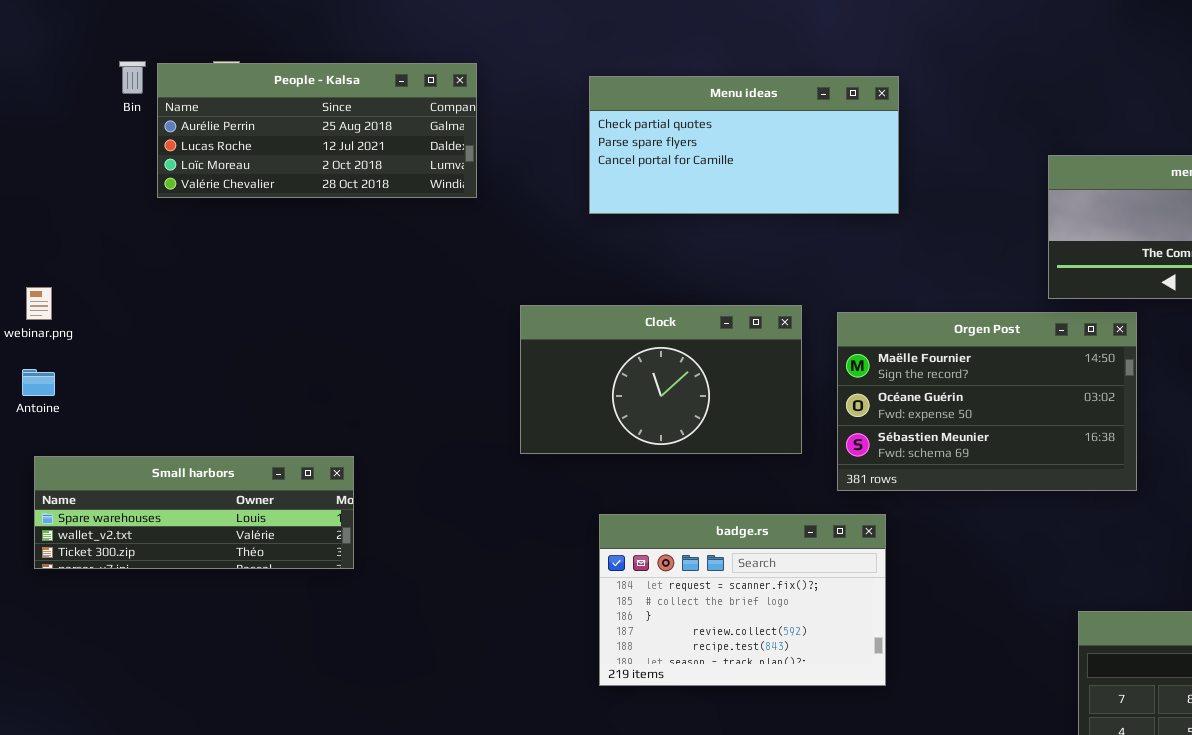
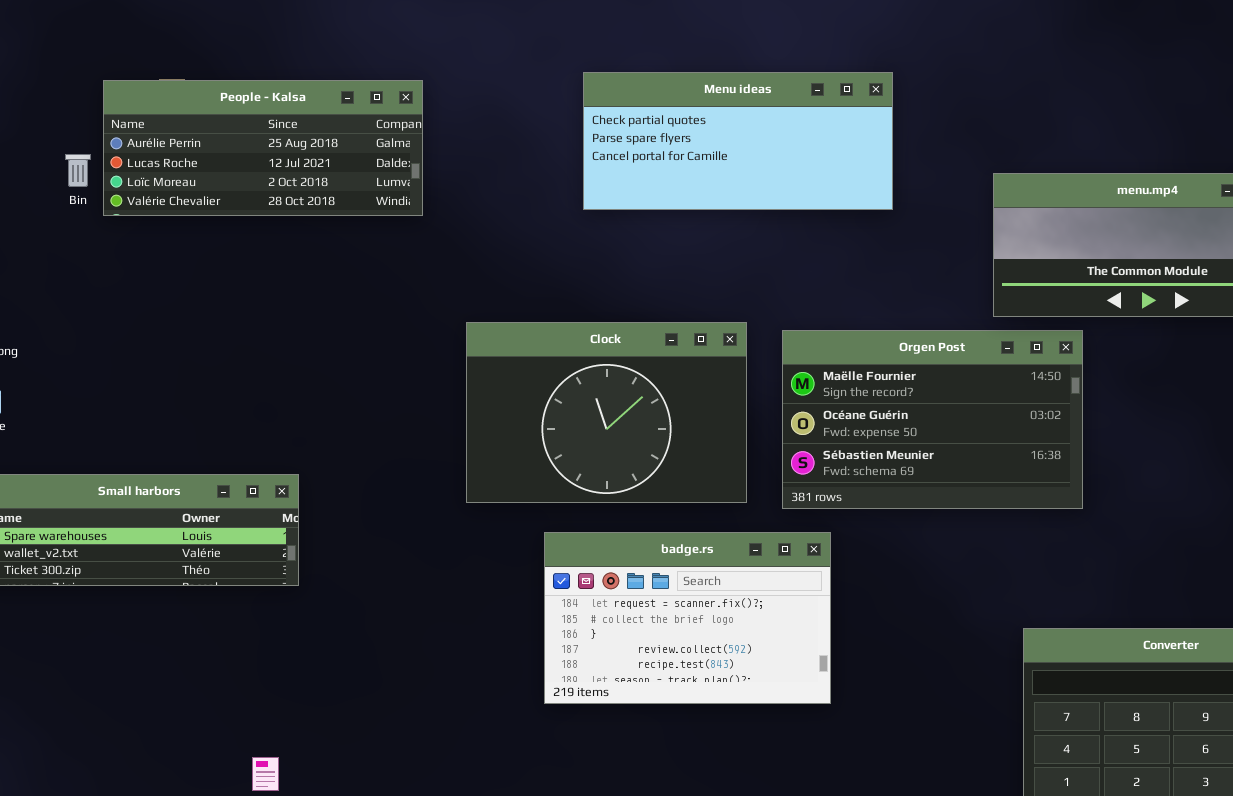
Bin: [119,61,146,94] -> [65,154,91,187], moved
Menu ideas: [589,76,899,214] -> [583,72,893,210], moved
Clock: [520,305,802,454] -> [466,322,747,503], resized

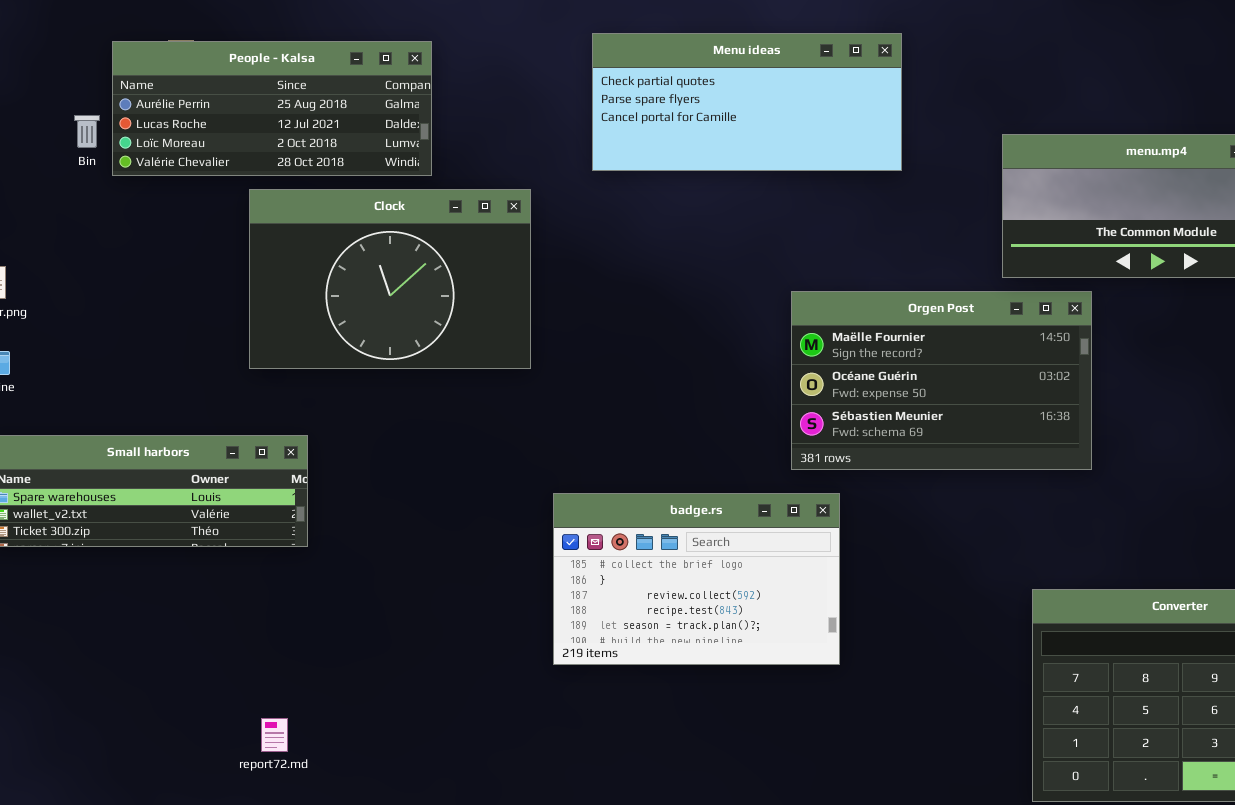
Clock: [466,322,747,503] -> [249,189,531,369], moved
badge.rs: [544,532,831,704] -> [553,493,840,665], scrolled down 1 row

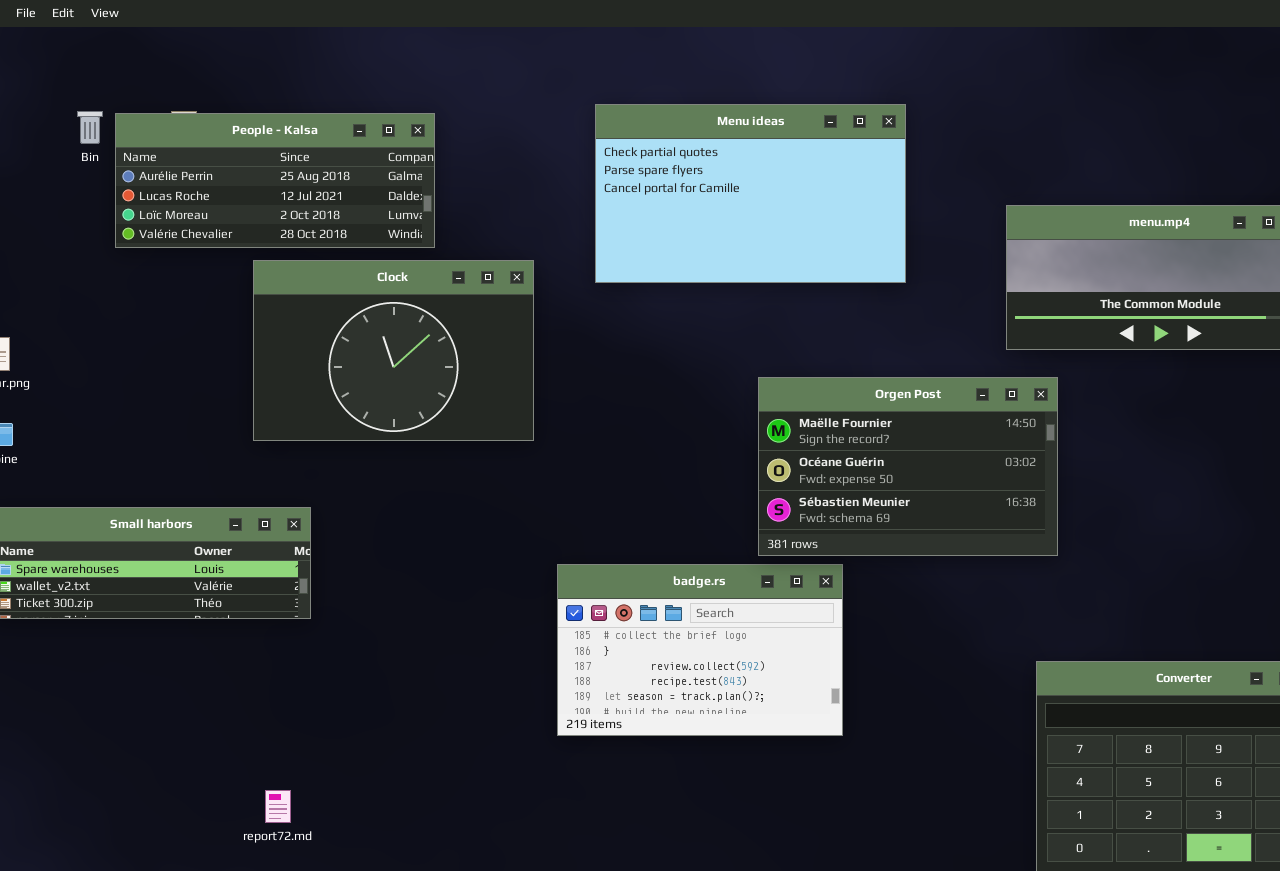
Menu ideas: [592,33,902,171] -> [595,104,906,283], resized
Bin: [74,115,100,148] -> [77,111,103,144], moved
Orgen Post: [791,291,1092,470] -> [758,377,1058,556], moved

